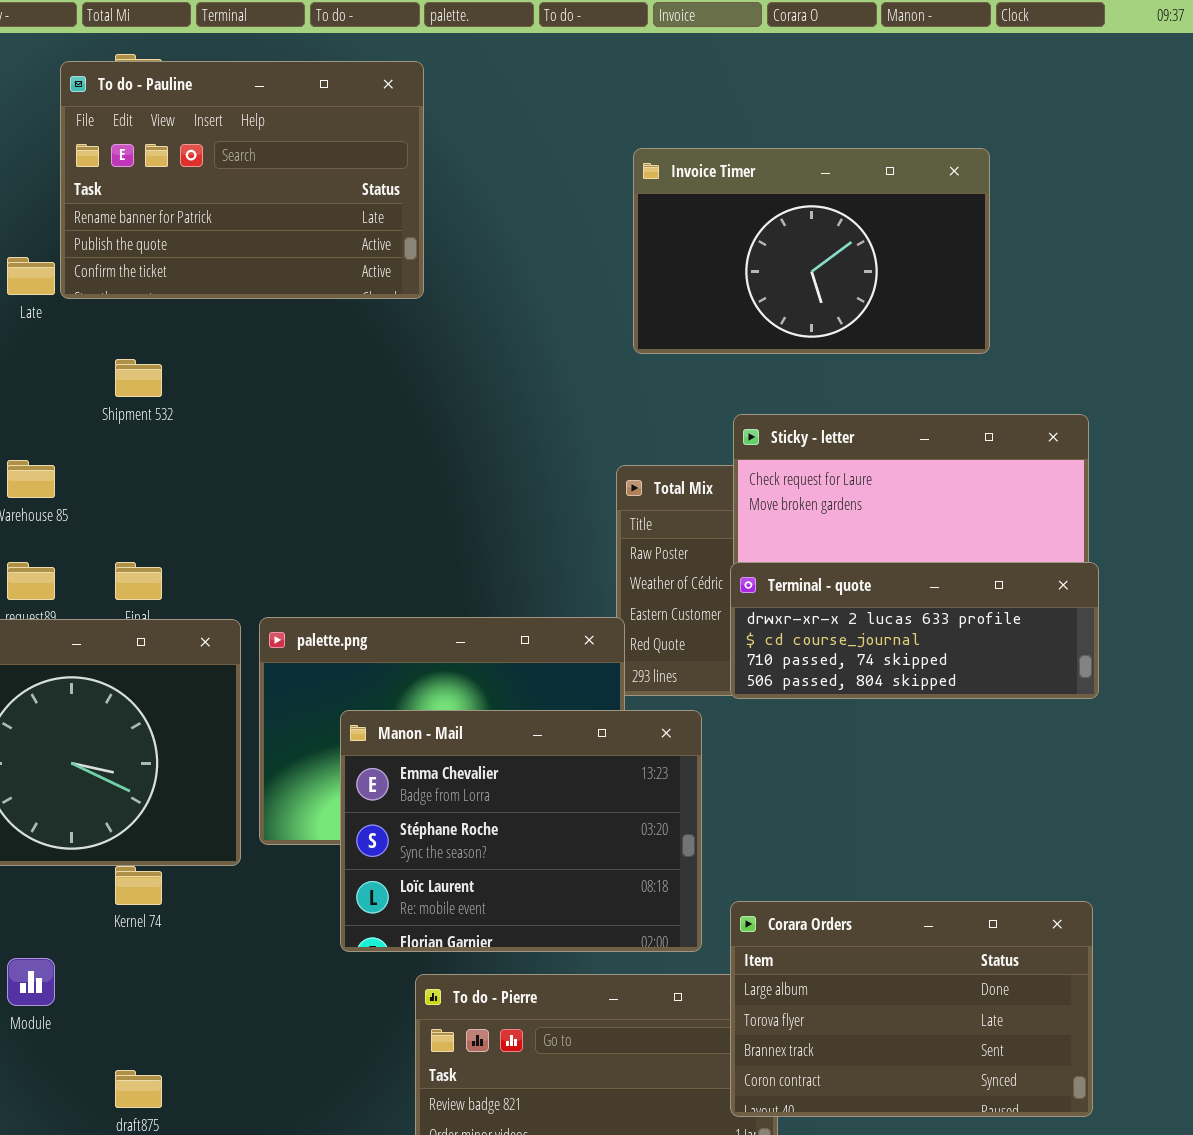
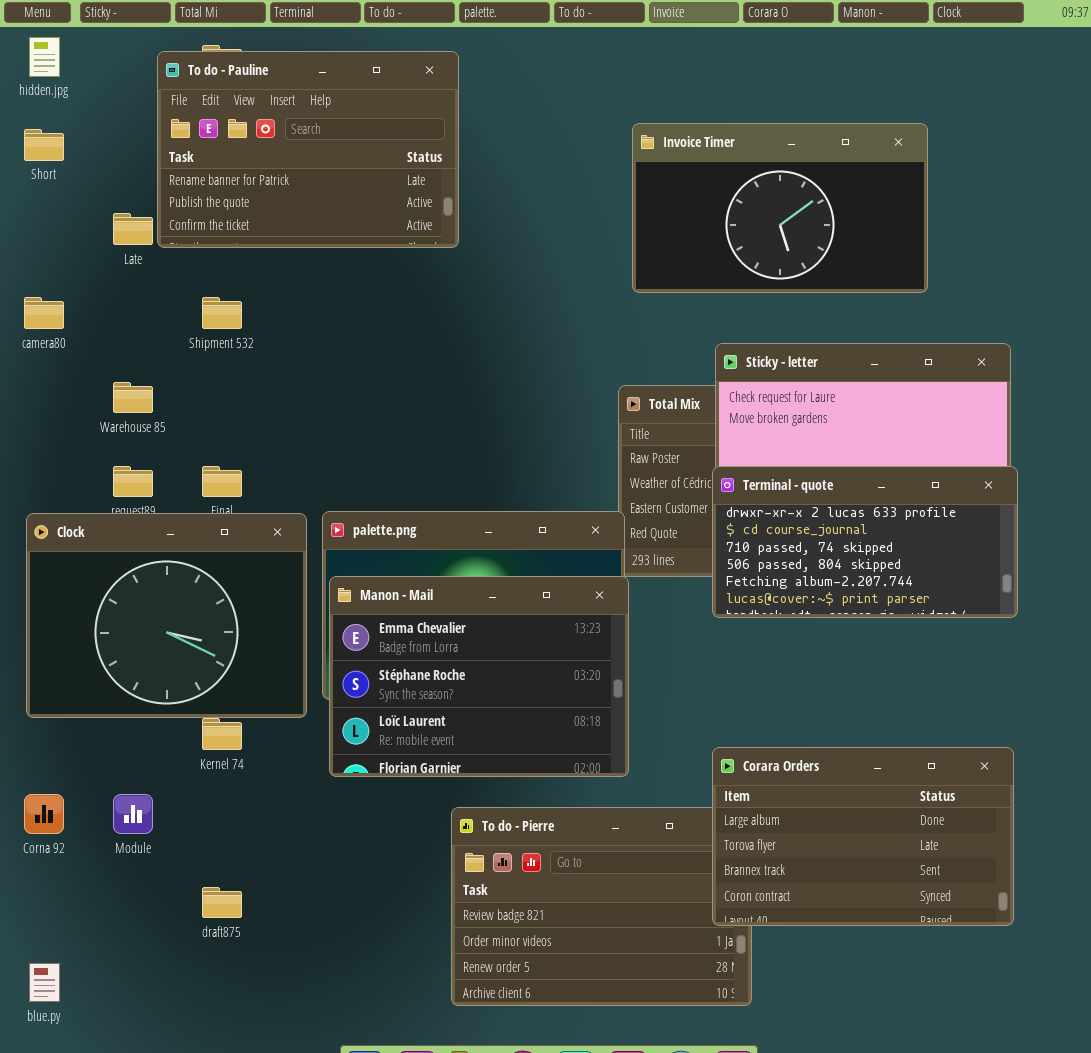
Terminal - quote: [730,562,1099,699] -> [712,466,1018,618], resized
Manon - Mail: [340,710,702,952] -> [329,576,629,777], moved

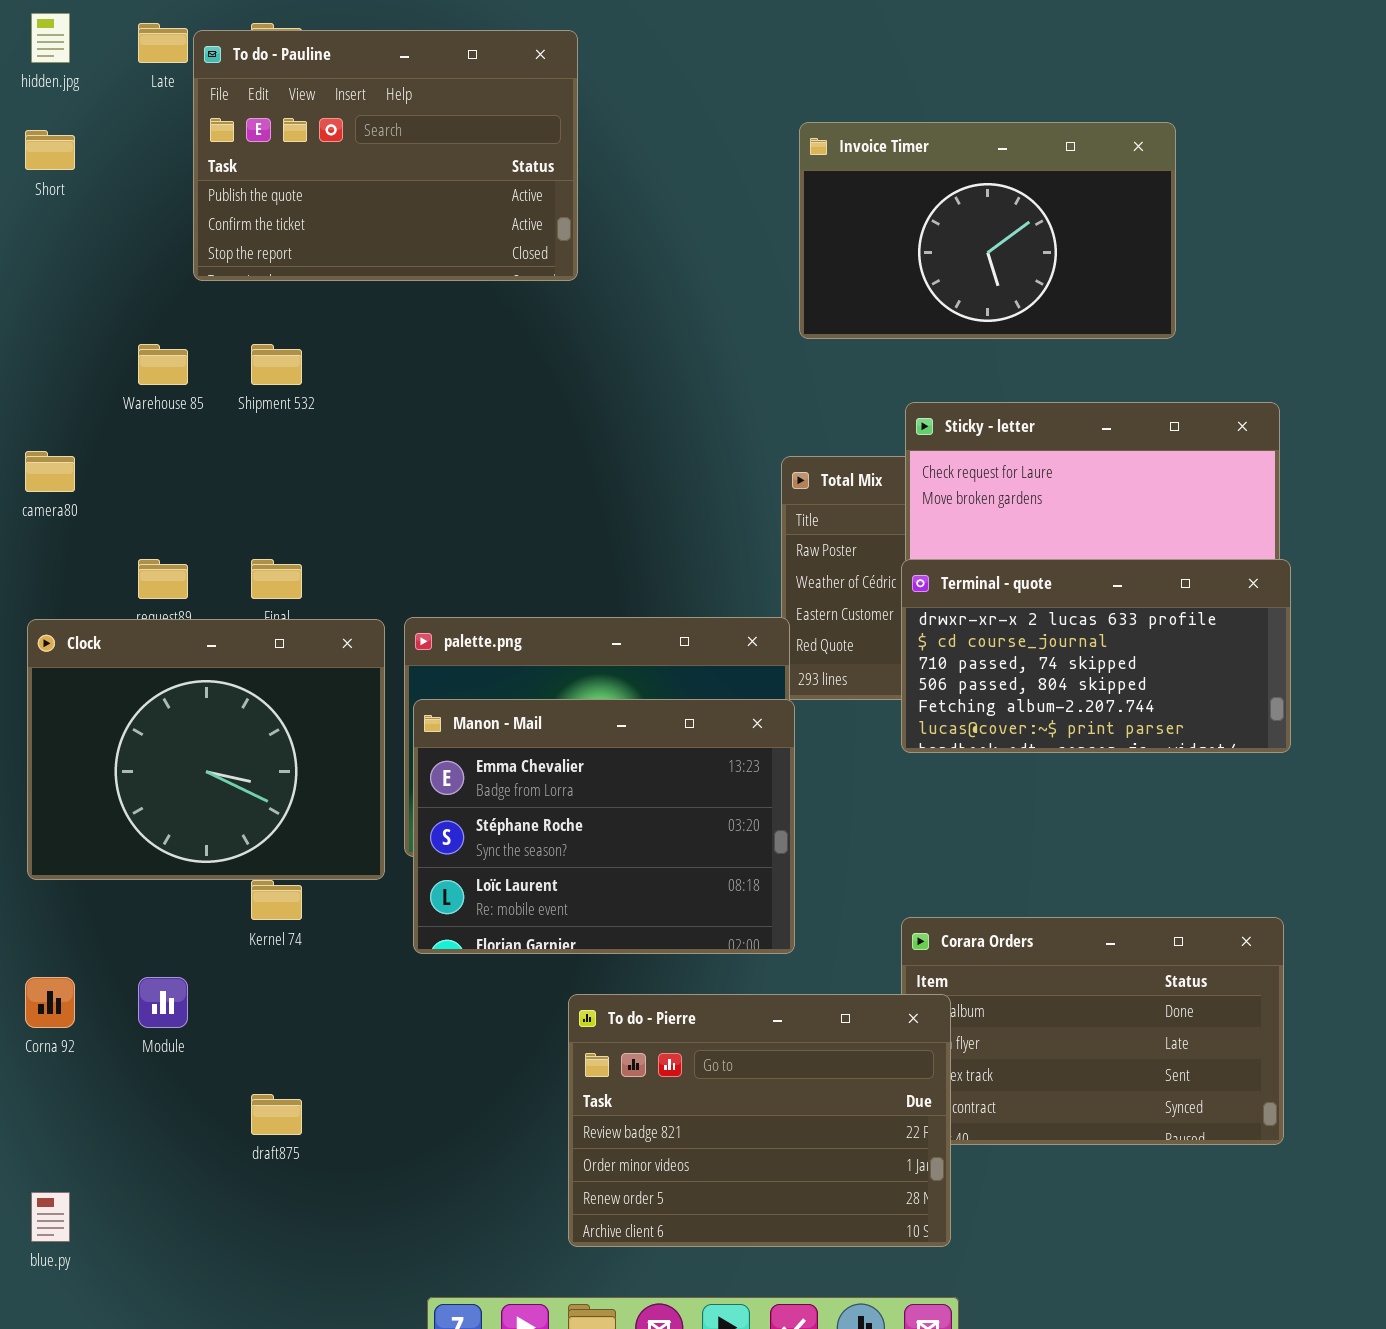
To do - Pauline: [157,51,459,248] -> [193,30,578,281], scrolled down 1 row
Late: [113,213,153,245] -> [138,23,188,63], moved
camera80: [24,297,64,329] -> [25,451,75,492], moved
Warehouse 85: [113,382,153,413] -> [138,344,188,385], moved
To do - Pierre: [451,807,752,1006] -> [568,994,951,1247], raised

